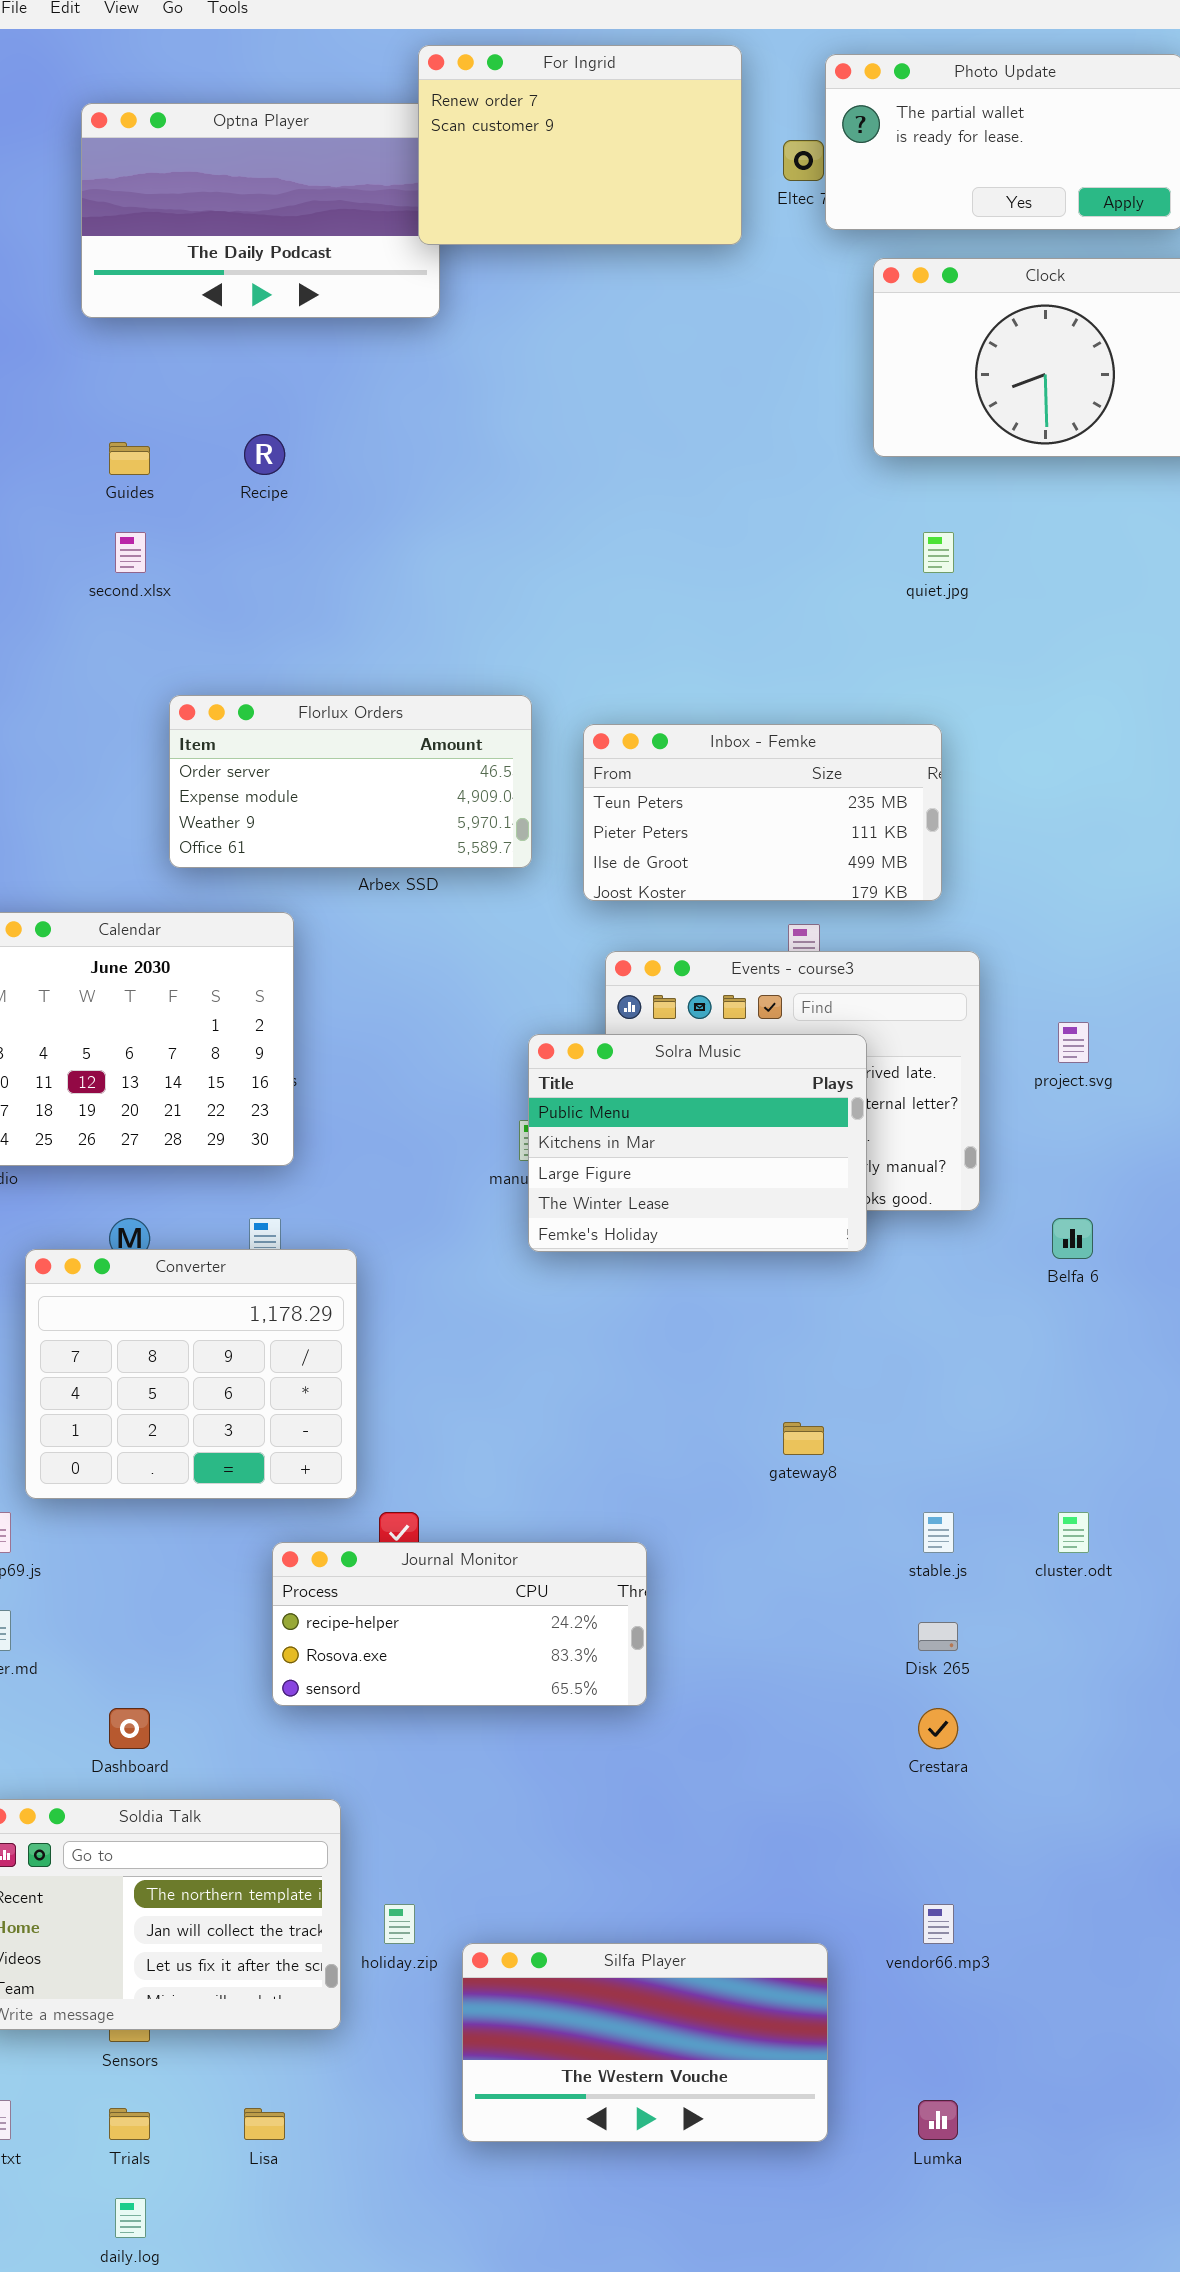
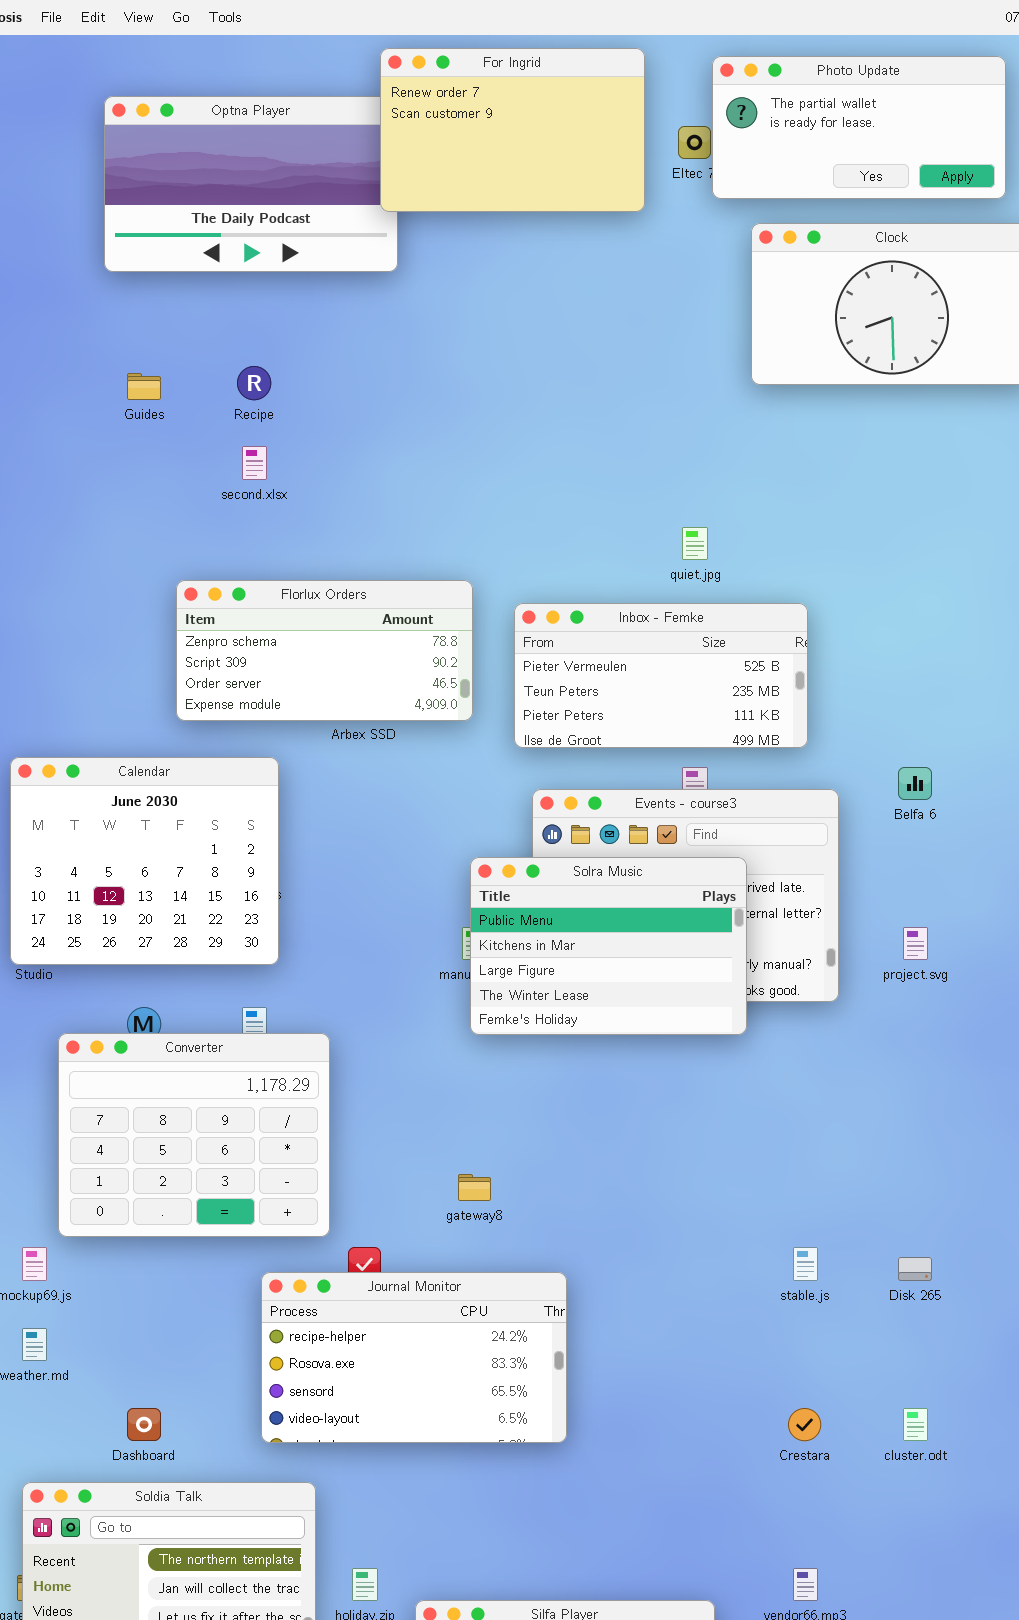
second.xlsx: [115,532,146,573] -> [242,446,267,480], moved
quiet.jpg: [923,532,954,573] -> [682,527,708,560], moved
Florlux Orders: [169,695,532,868] -> [176,580,473,721], scrolled up 2 rows
Inbox - Femke: [583,724,942,901] -> [514,603,808,748], scrolled up 1 row
project.svg: [1058,1022,1089,1063] -> [903,927,928,960], moved
Belfa 6: [1052,1218,1093,1259] -> [898,767,932,800], moved
gateway8: [783,1422,824,1455] -> [458,1174,491,1201], moved
cluster.odt: [1058,1512,1089,1553] -> [903,1408,928,1441], moved
Journal Monitor: [272,1542,647,1706] -> [261,1272,567,1443], resized
Disk 265: [918,1622,958,1651] -> [898,1257,932,1281], moved

